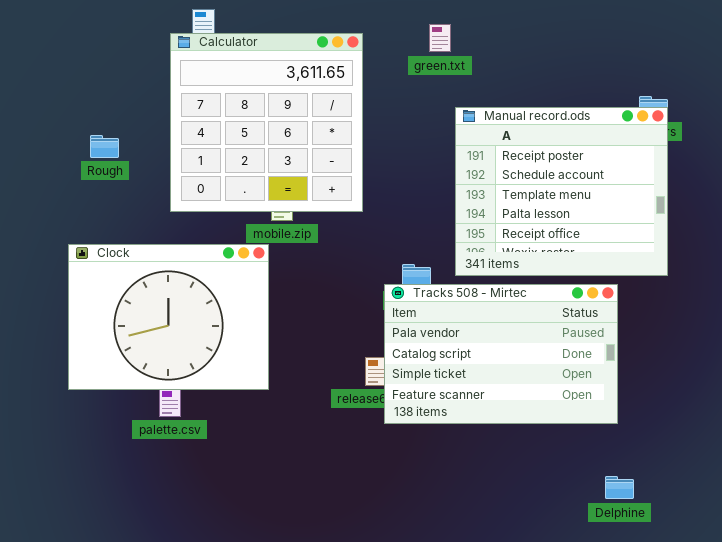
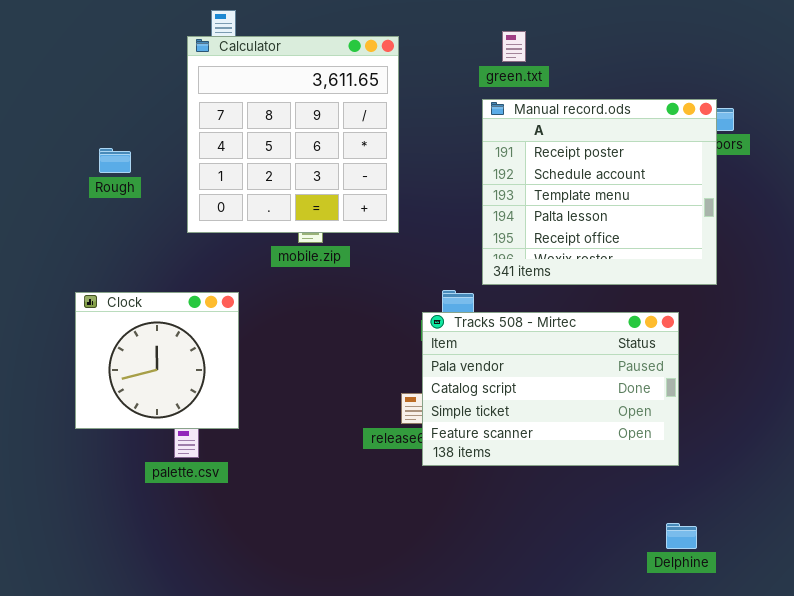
green.txt: [429,24,451,52] -> [502,31,526,62], moved
Manual record.ods: [455,107,668,276] -> [482,99,717,285], moved
Clock: [68,244,269,390] -> [75,292,239,429], resized

